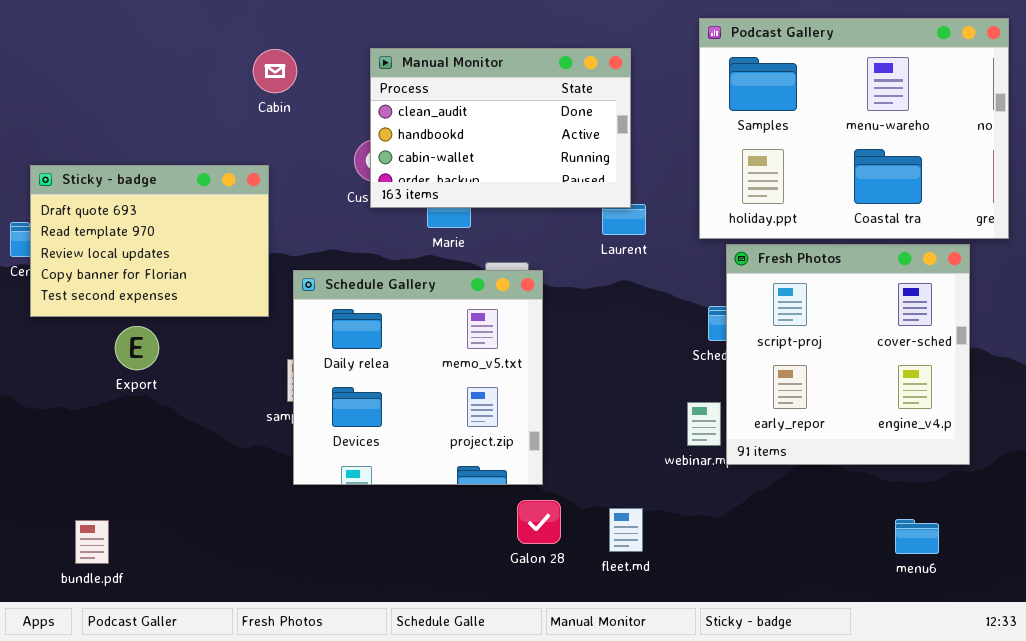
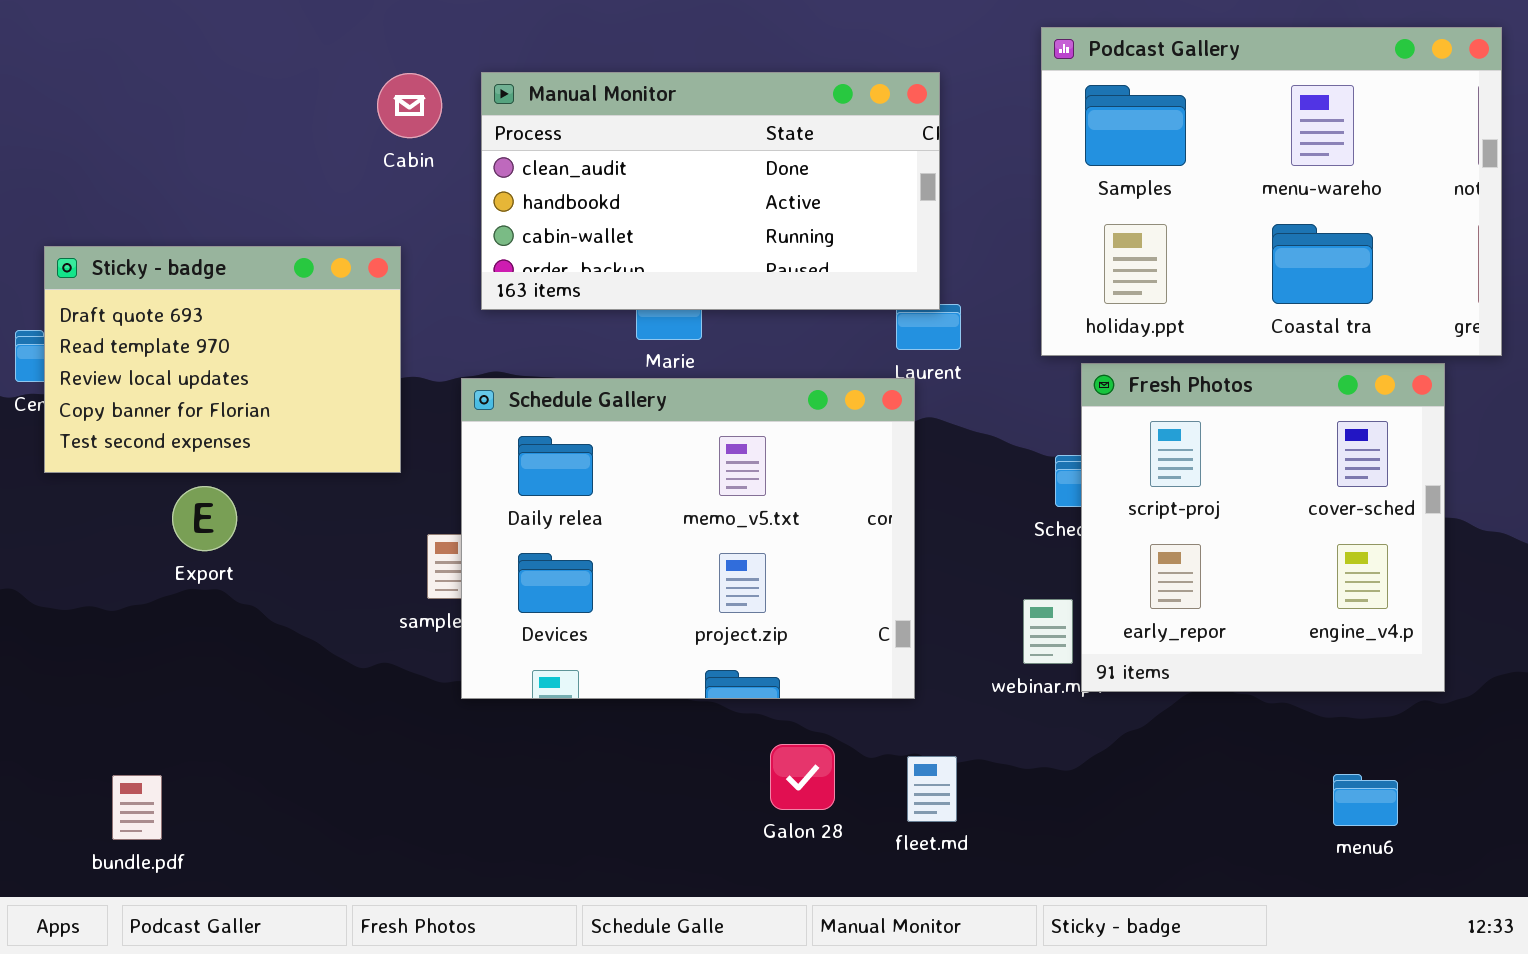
Manual Monitor: [370,48,631,208] -> [481,72,940,310], resized
Schedule Gallery: [293,270,543,485] -> [461,378,915,699], moved, resized

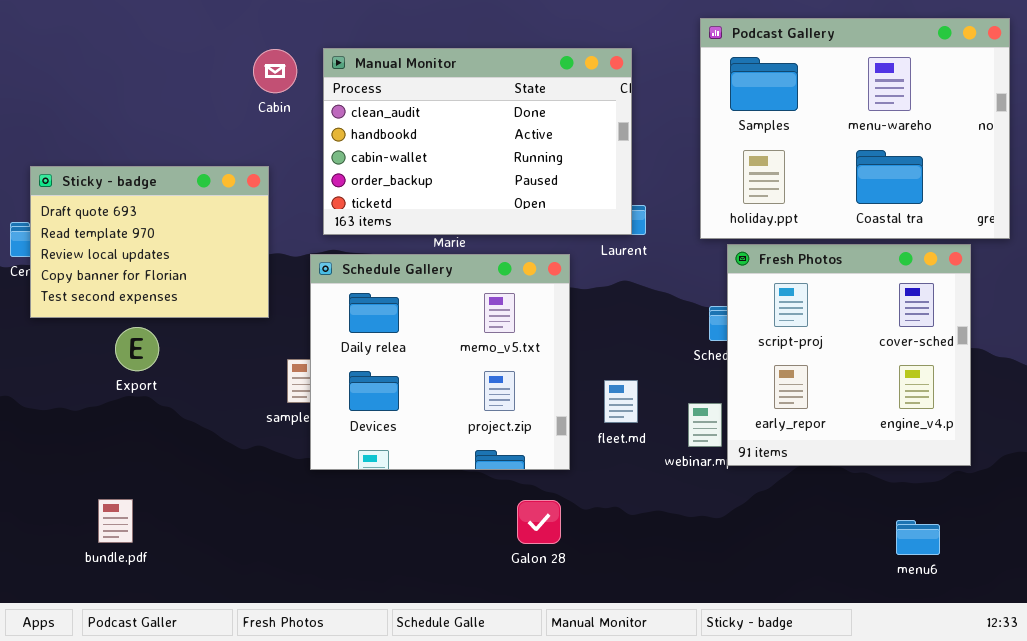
Manual Monitor: [481,72,940,310] -> [323,48,632,235], resized
Schedule Gallery: [461,378,915,699] -> [310,254,570,470], resized
fleet.md: [907,756,957,822] -> [604,380,638,423], moved
bundle.pdf: [112,775,162,840] -> [98,499,133,543], moved

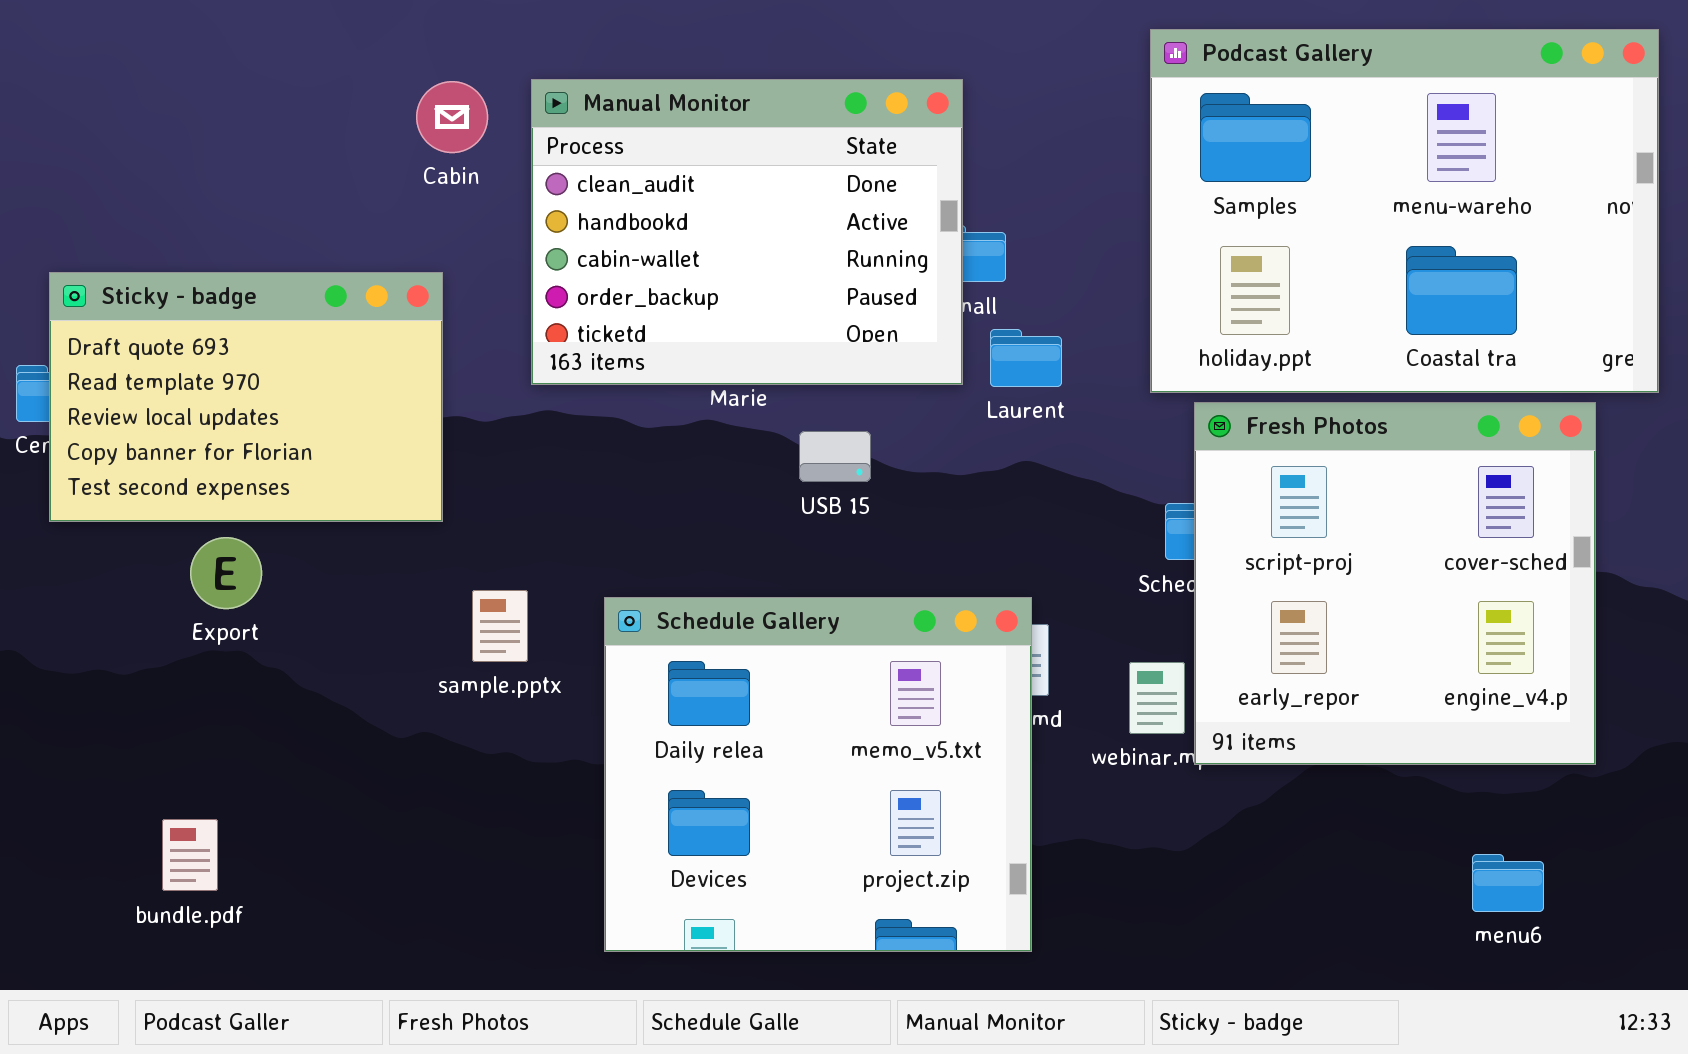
Manual Monitor: [323,48,632,235] -> [531,79,963,385], resized
Schedule Gallery: [310,254,570,470] -> [604,597,1032,952], moved

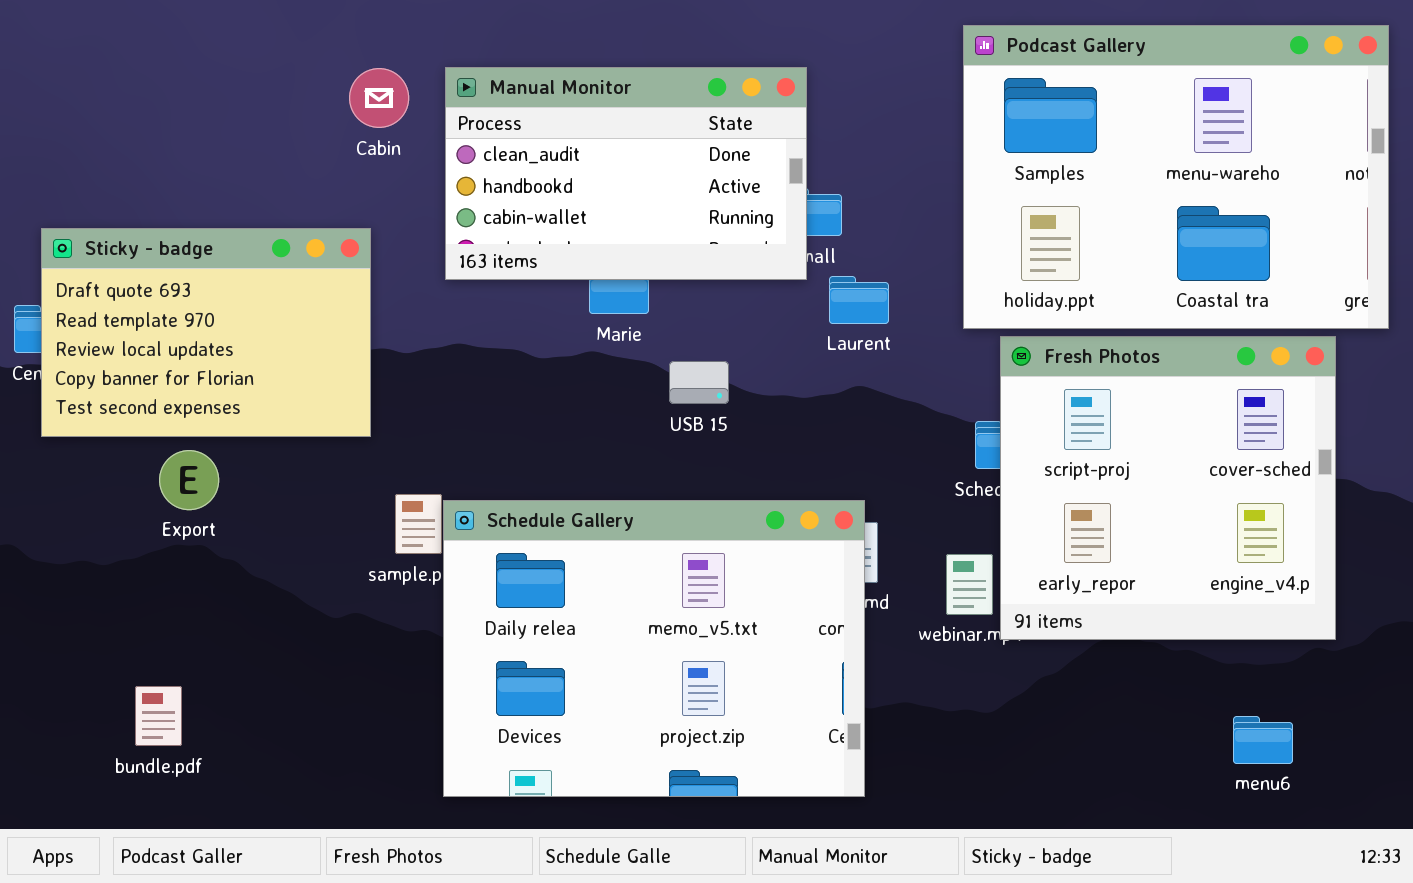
Manual Monitor: [531,79,963,385] -> [445,67,807,280], resized
Schedule Gallery: [604,597,1032,952] -> [443,500,865,797], resized

